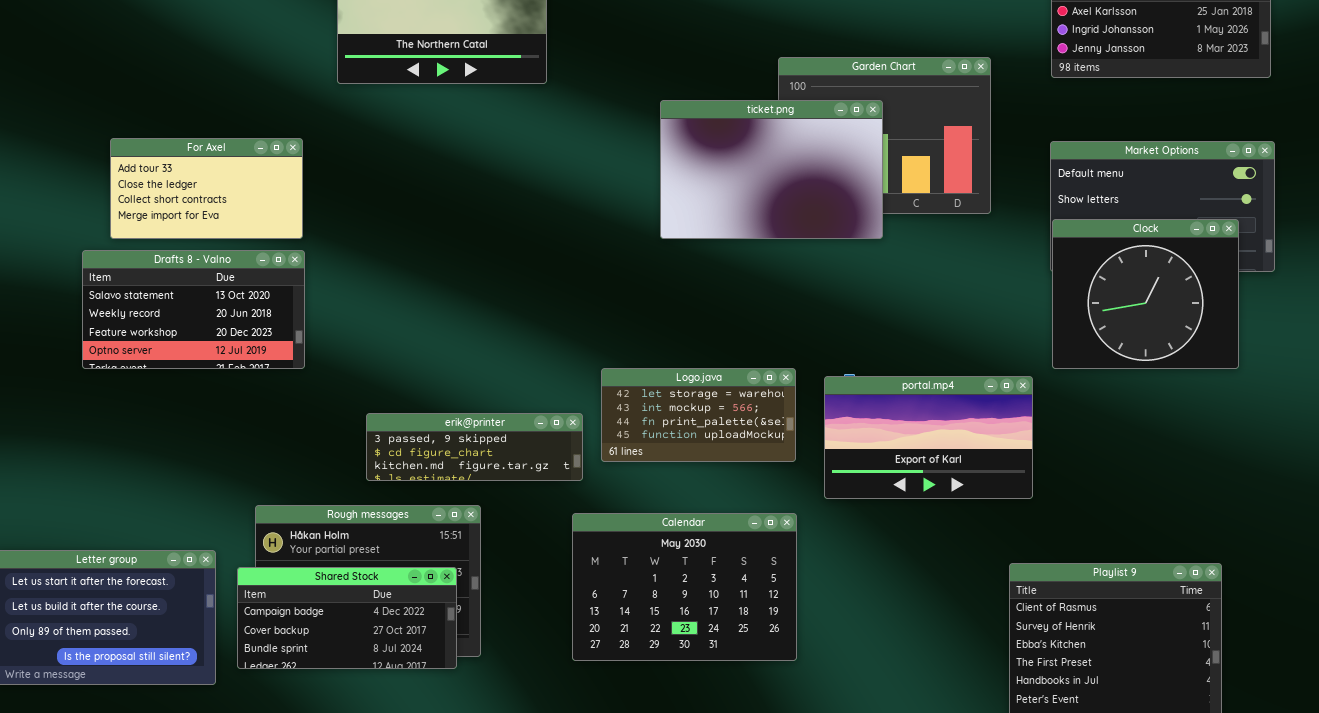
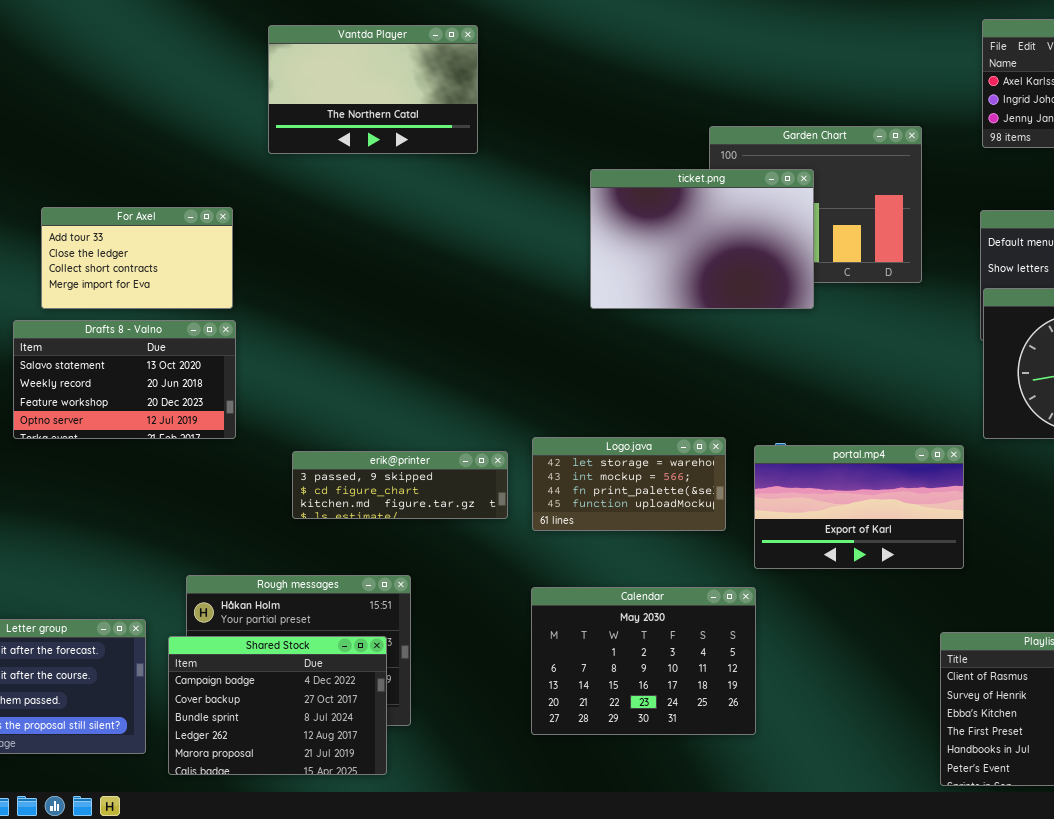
erik@printer: [366,413,583,481] -> [292,451,508,519], moved
Calendar: [572,513,797,661] -> [531,587,756,735], moved
Shared Stock: [237,567,457,669] -> [168,636,387,775], resized

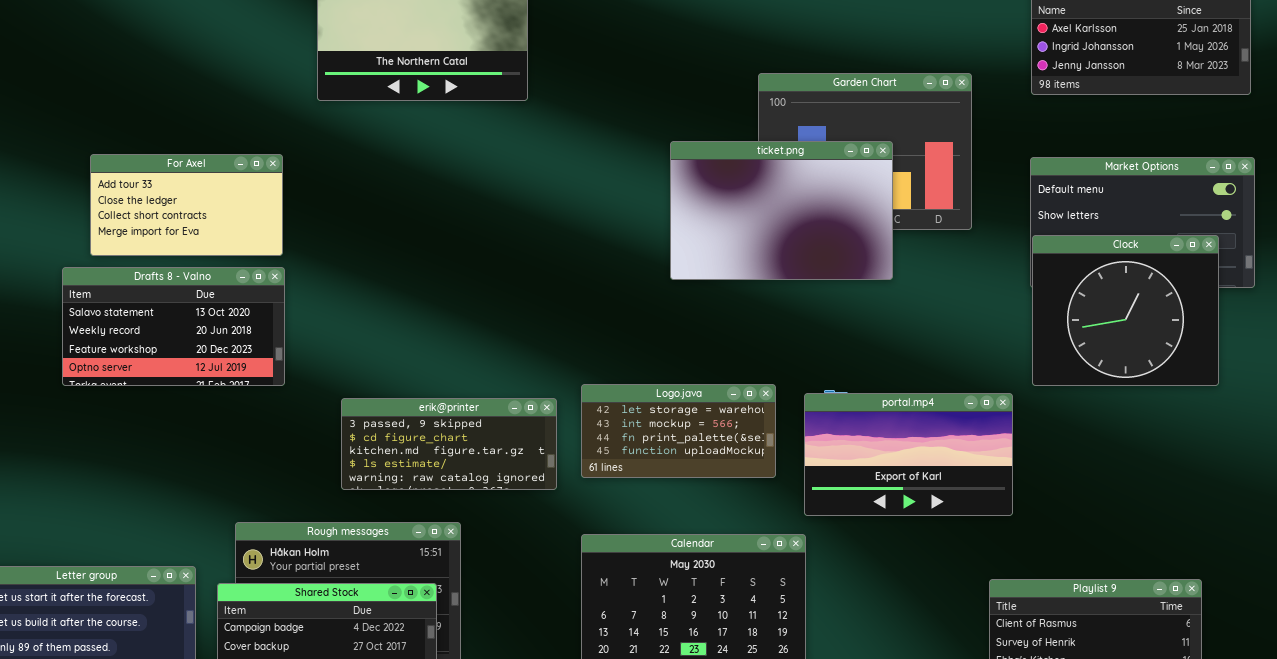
ticket.png: [590,169,814,309] -> [670,141,893,280], moved
erik@printer: [292,451,508,519] -> [341,398,557,490], resized

